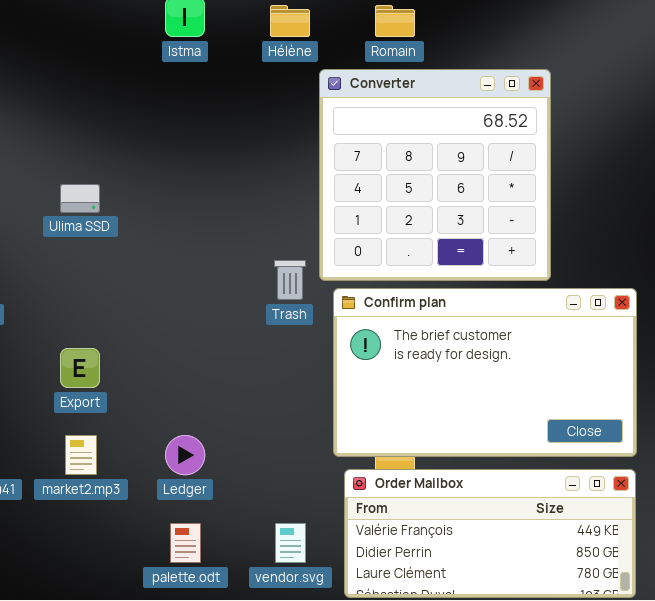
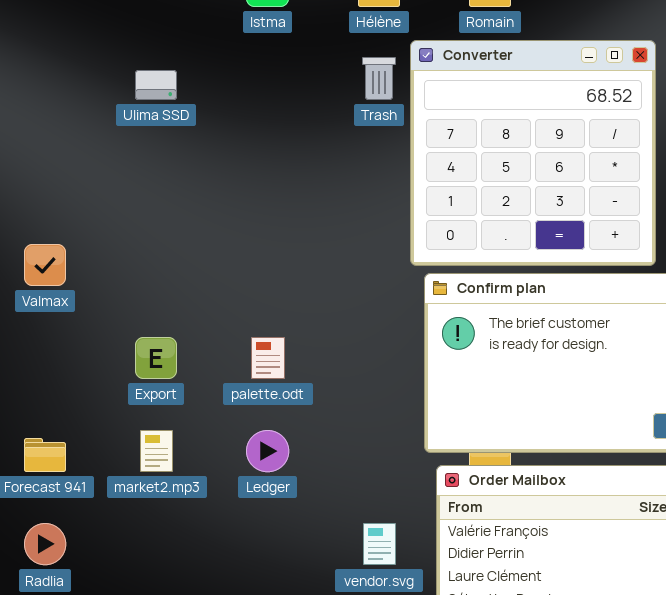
Ulima SSD: [60,184,100,213] -> [135,70,177,100], moved
Trash: [274,260,306,300] -> [362,57,396,100], moved
palette.odt: [170,523,201,563] -> [251,337,285,379], moved

